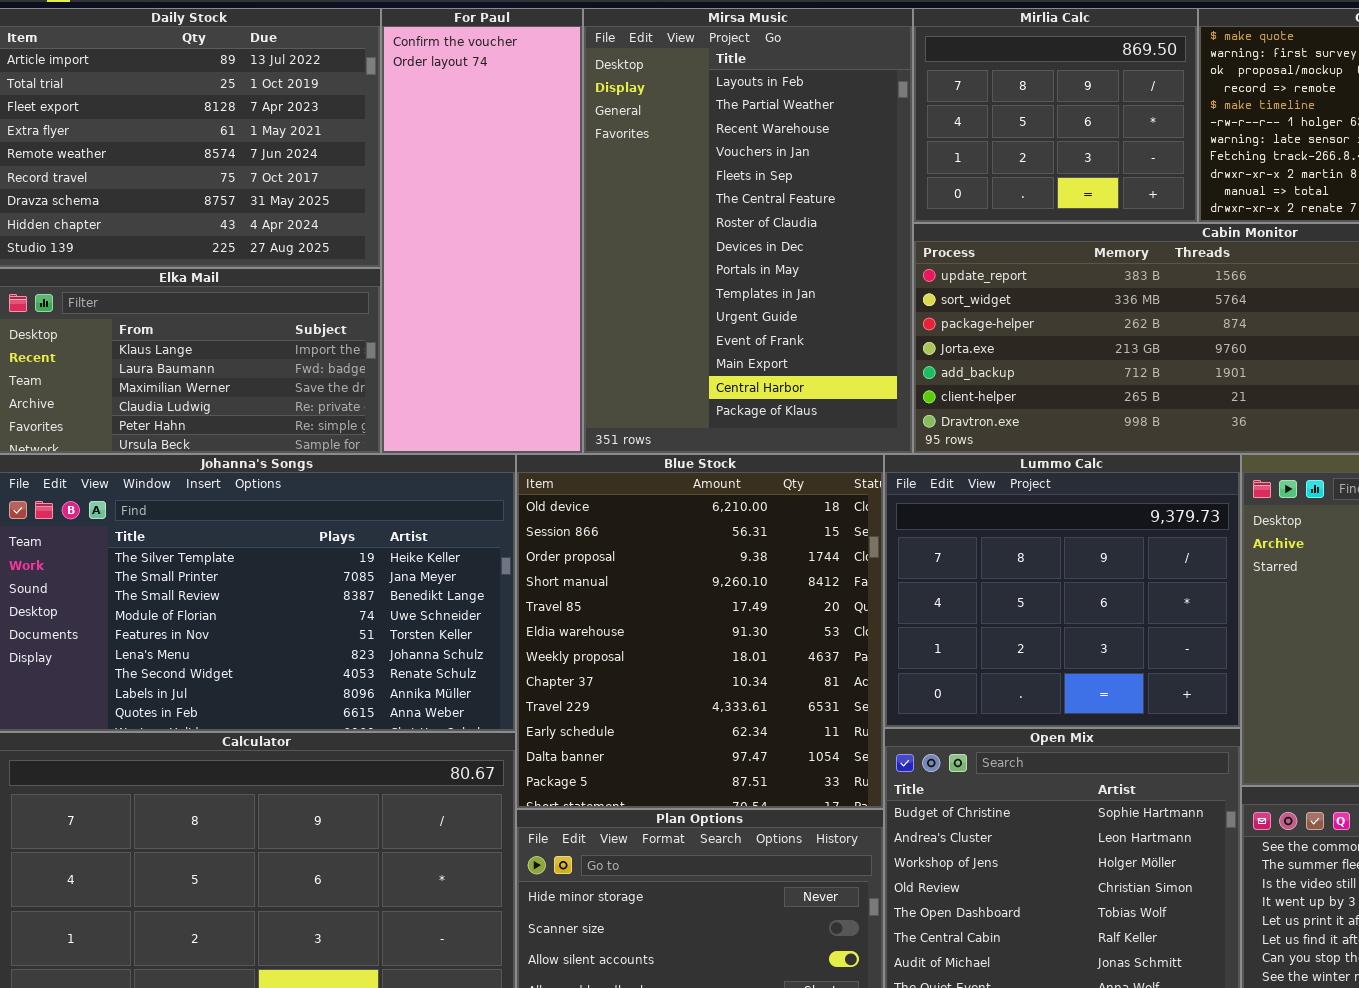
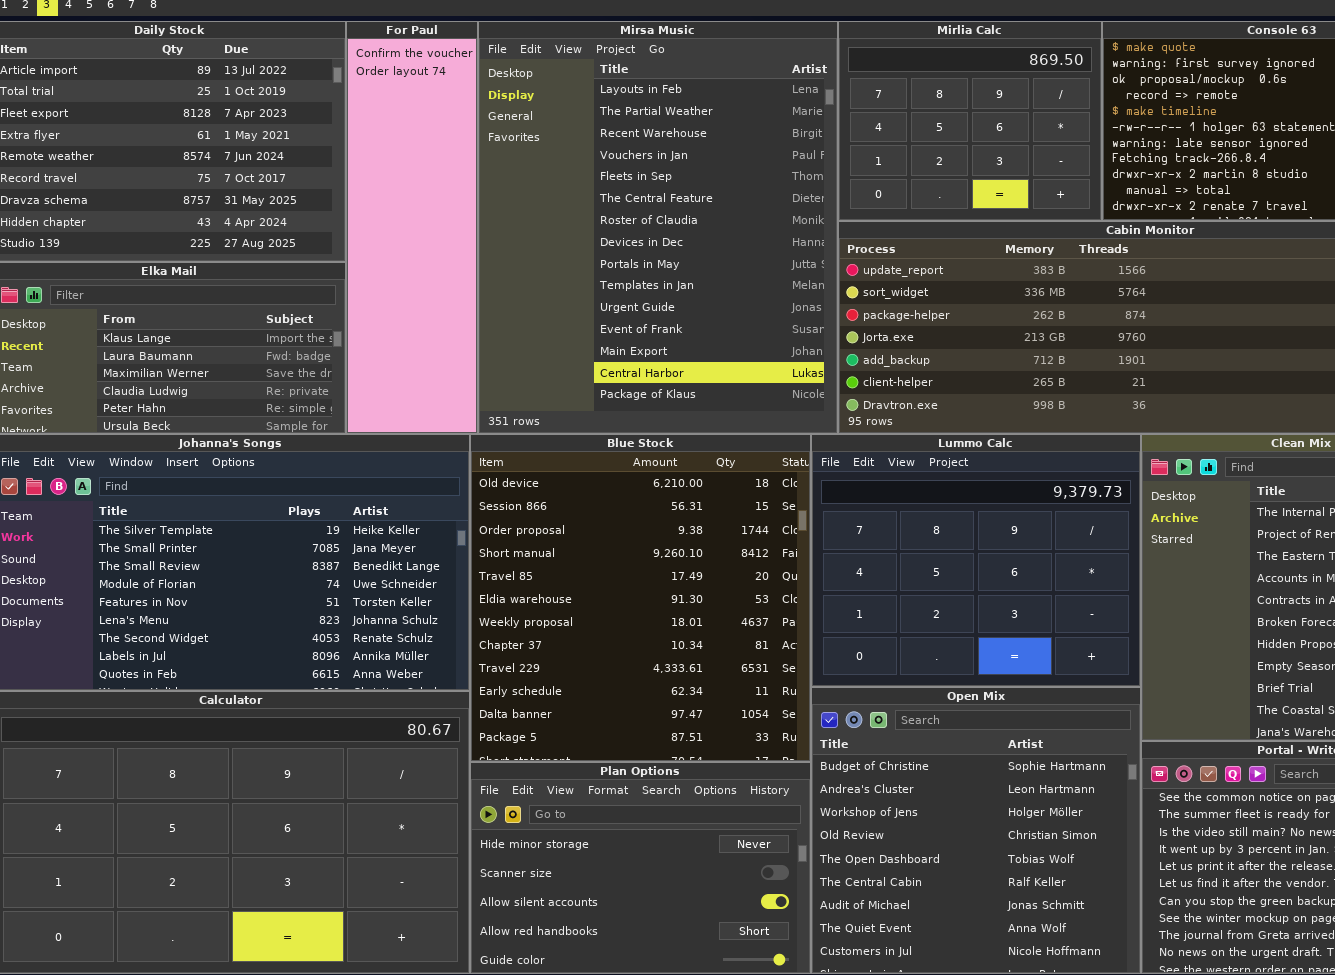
For Paul: [381,8,583,454] -> [346,21,478,434], resized
Mirsa Music: [583,8,913,454] -> [478,21,838,434], resized

